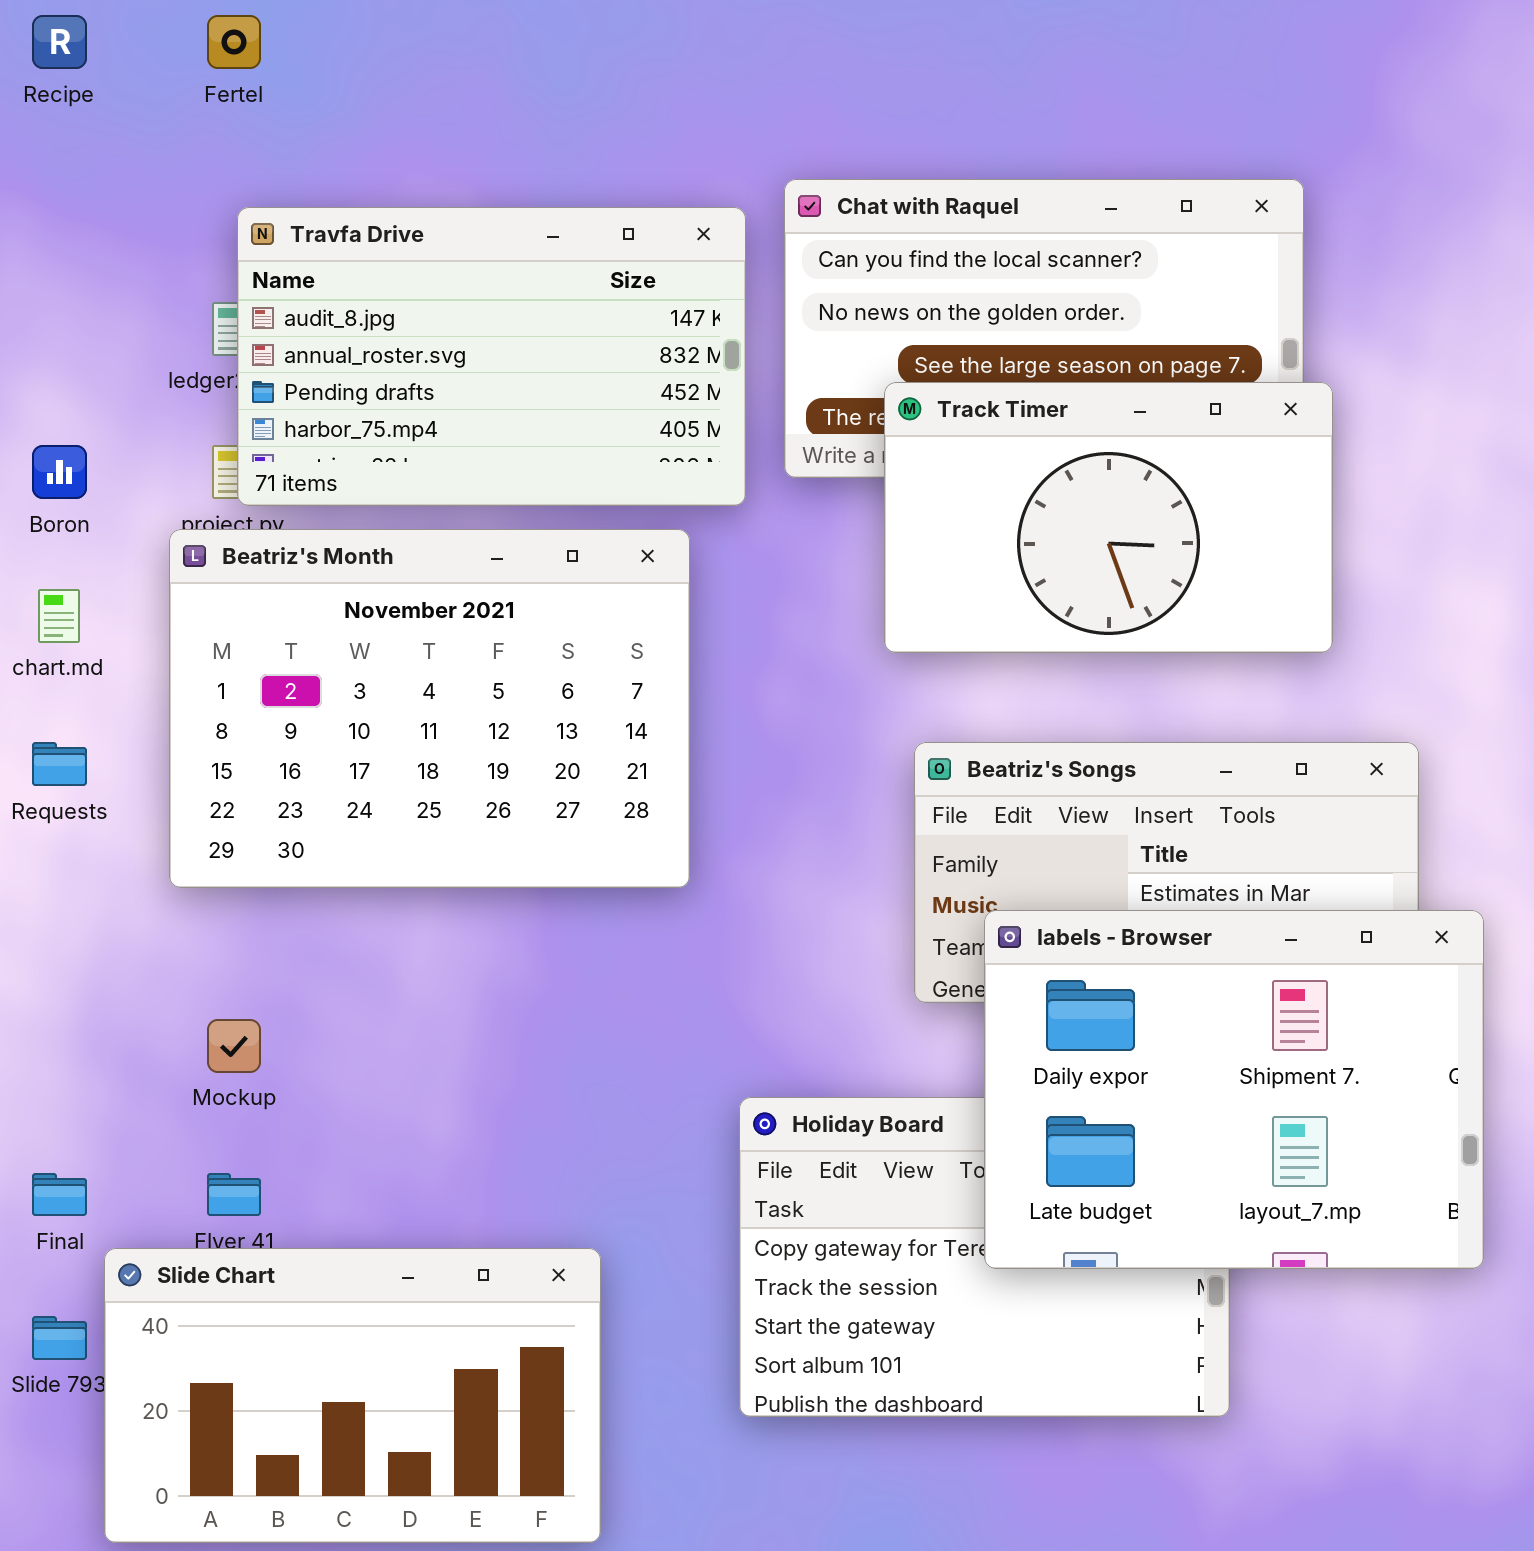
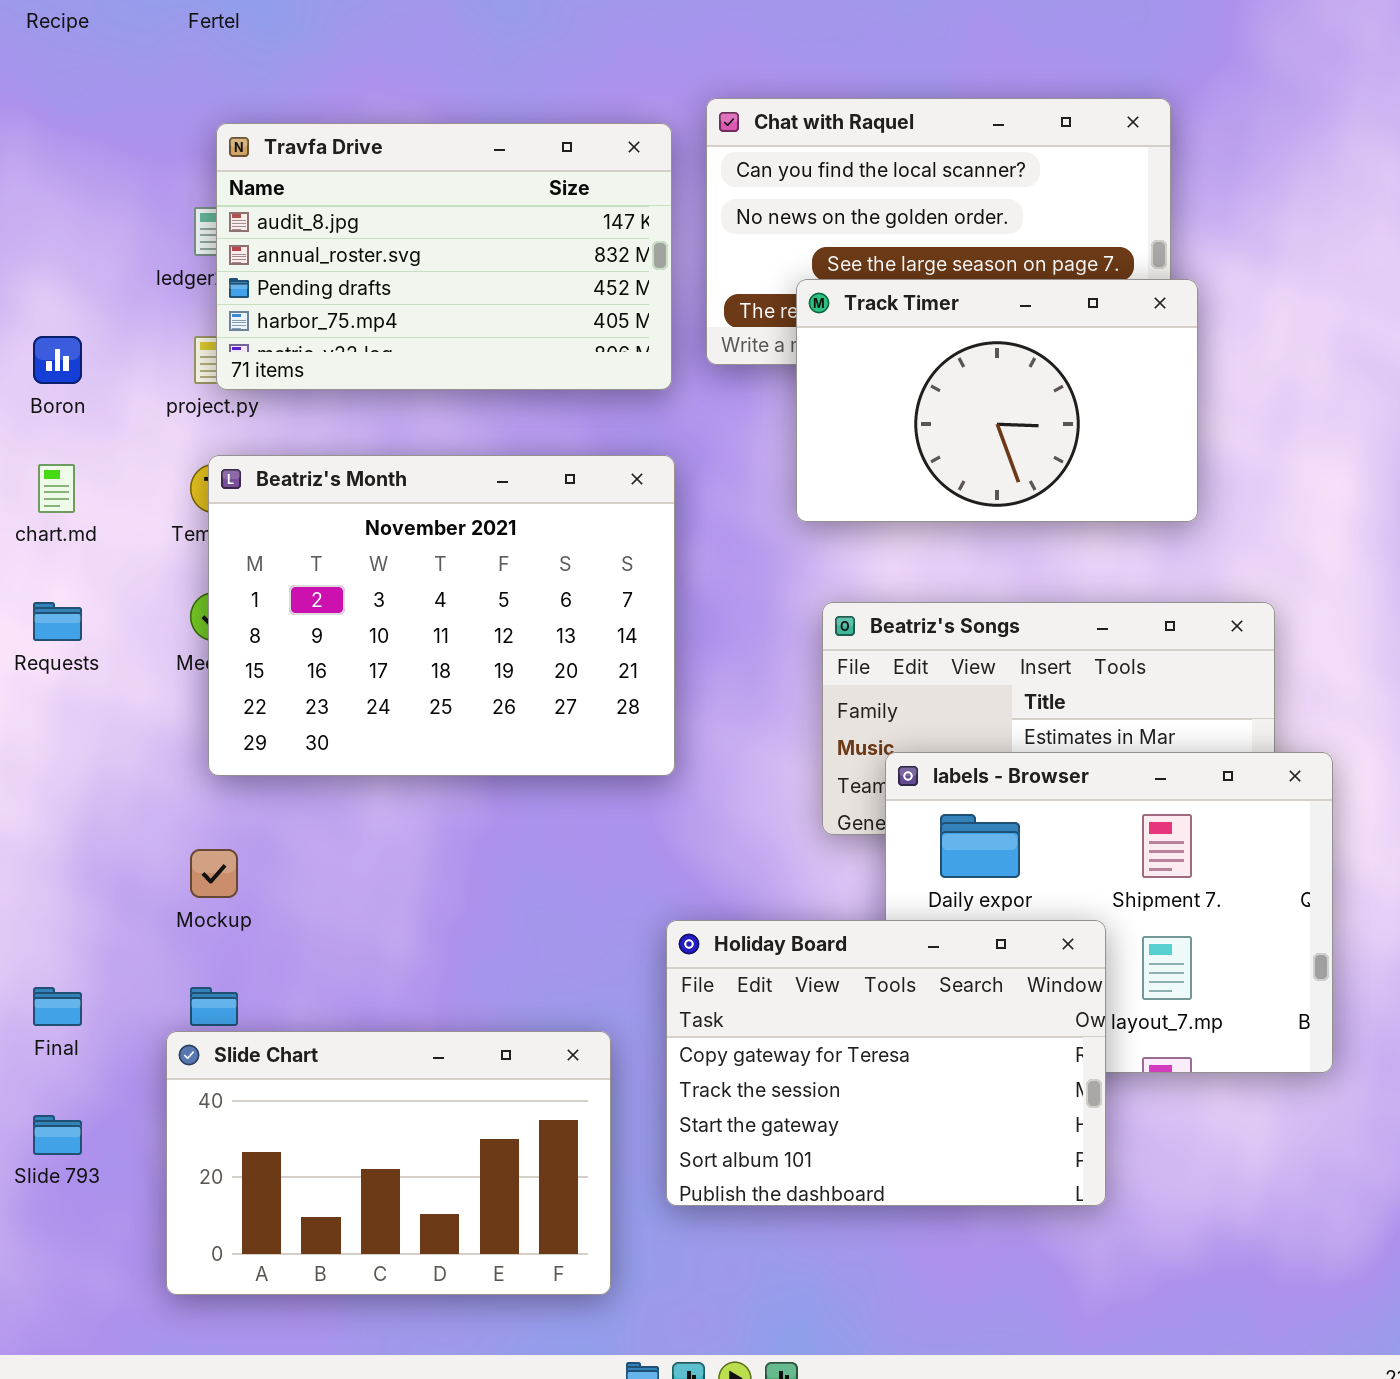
Beatriz's Month: [169,529,690,888] -> [208,455,675,776], moved
Holiday Board: [739,1097,1230,1417] -> [666,920,1106,1206], raised
Slide Chart: [104,1248,601,1543] -> [166,1031,611,1295], moved

